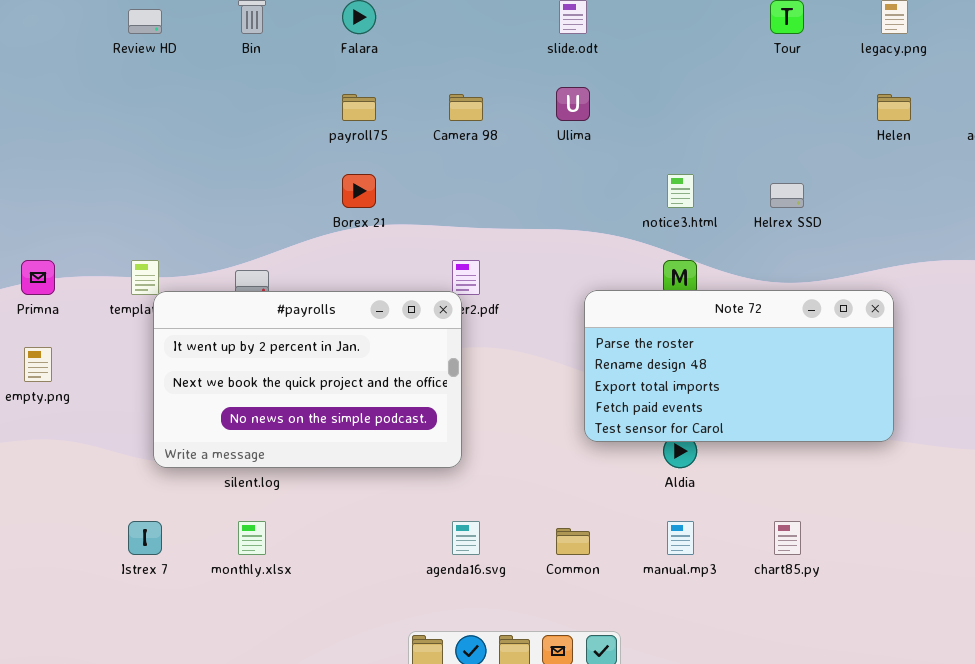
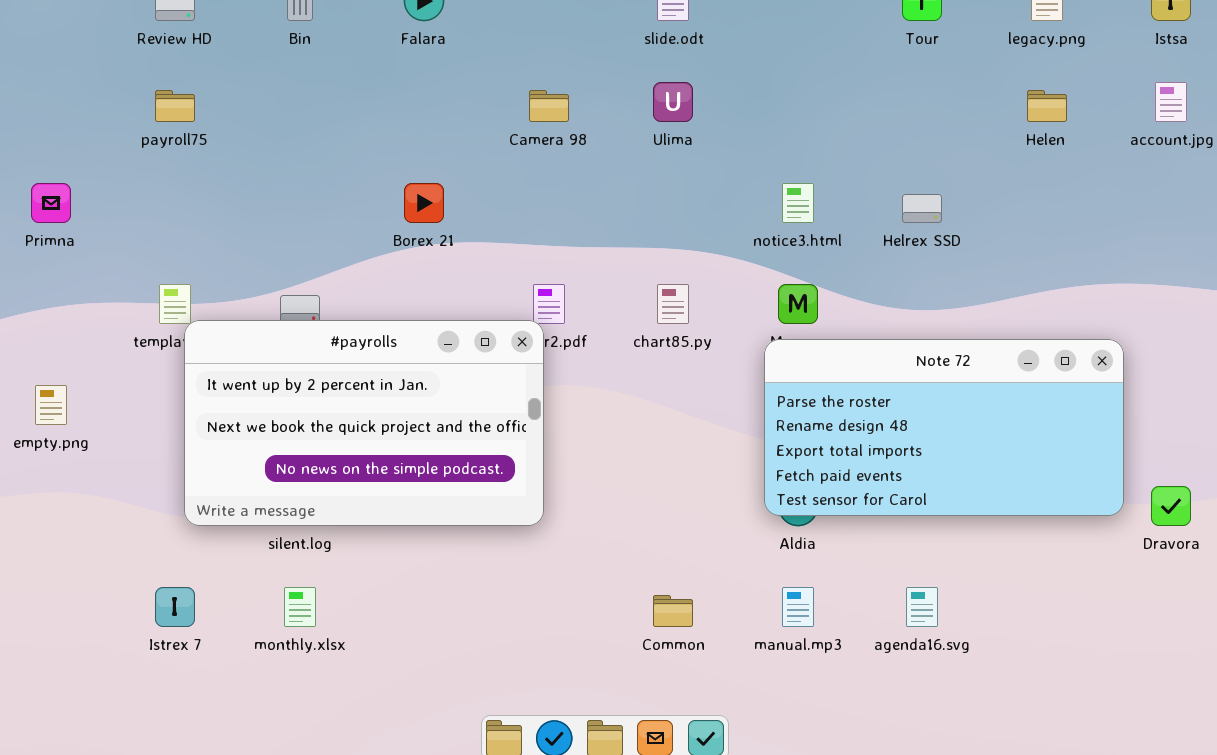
payroll75: [342,94,376,121] -> [155,90,195,122], moved
Primna: [21,260,55,295] -> [31,183,71,223], moved
Note 72: [584,290,894,442] -> [764,339,1124,516], moved
agenda16.svg: [452,521,480,555] -> [906,587,938,627], moved
chart85.py: [774,521,801,555] -> [657,284,689,324], moved

